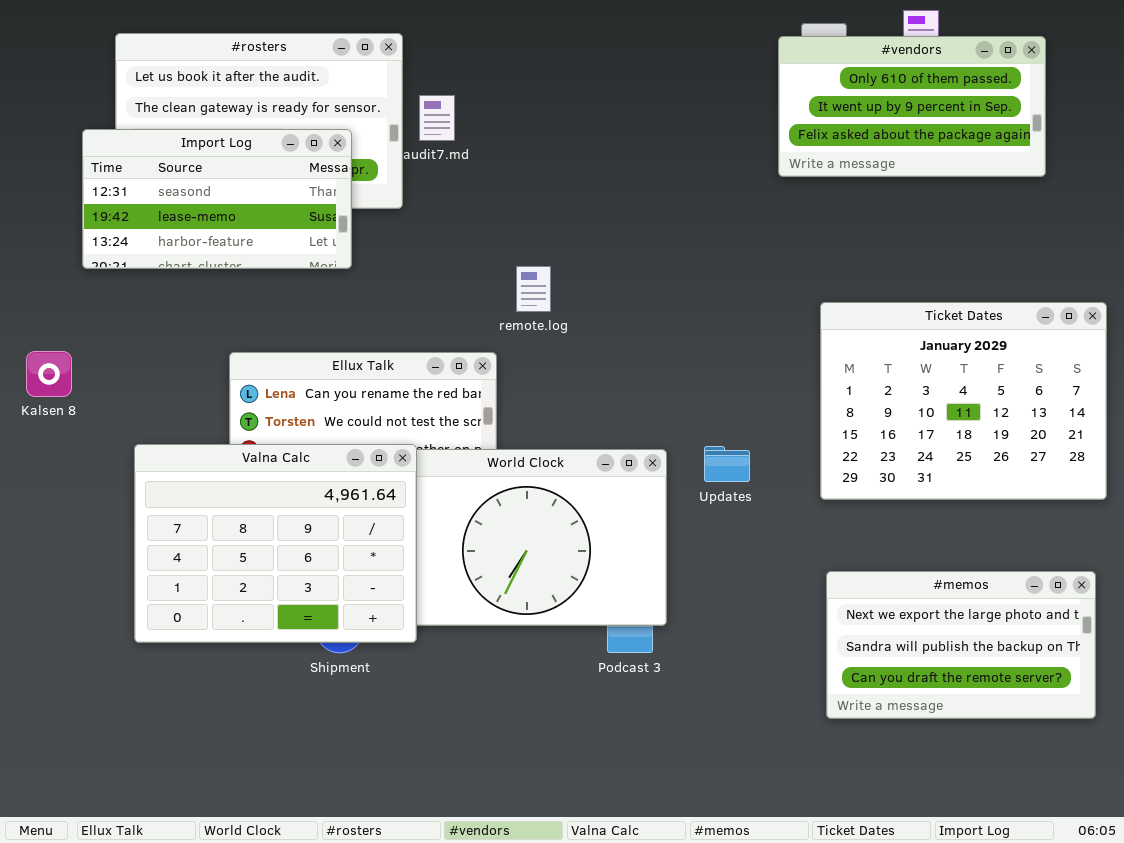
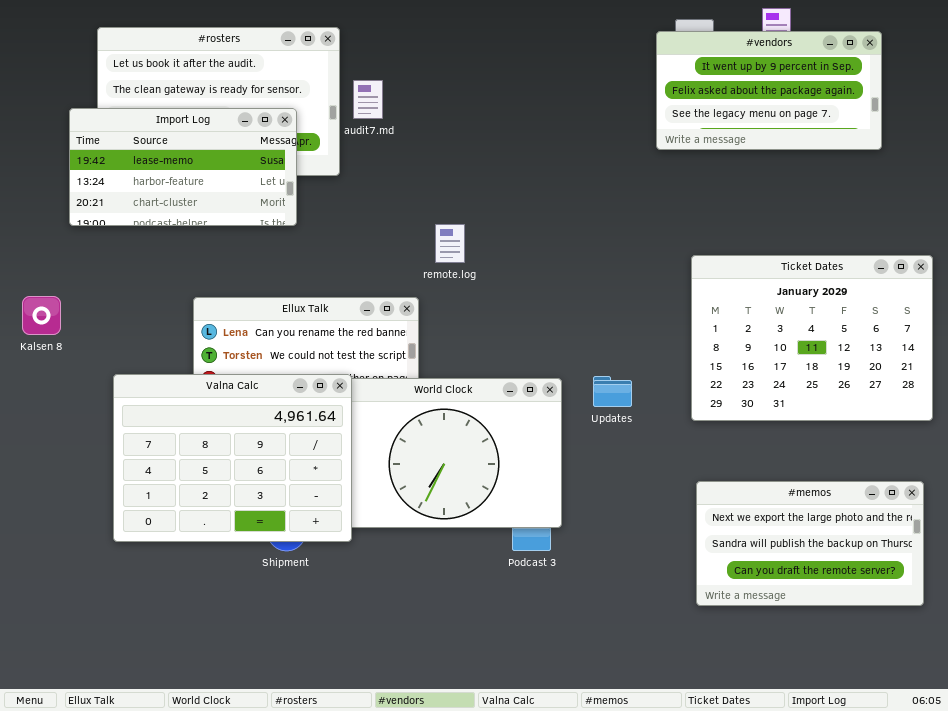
#vendors: [778,36,1046,177] -> [656,31,882,150], scrolled down 1 row
Import Log: [82,129,352,269] -> [69,108,297,226], scrolled down 1 row

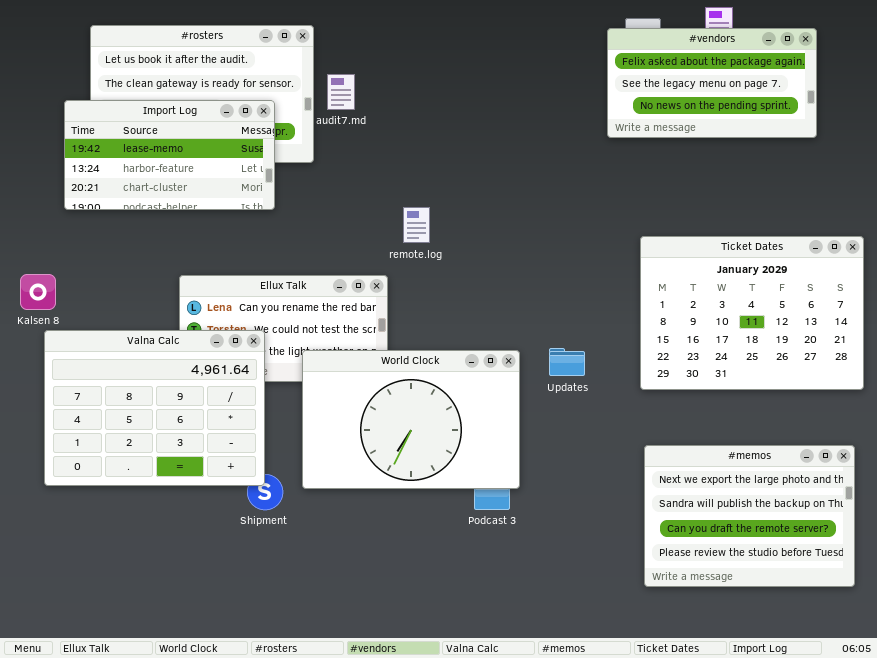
#vendors: [656,31,882,150] -> [607,28,817,138], scrolled down 1 row
Valna Calc: [113,374,352,542] -> [44,330,265,486], moved
#memos: [696,481,924,606] -> [644,445,855,587], resized

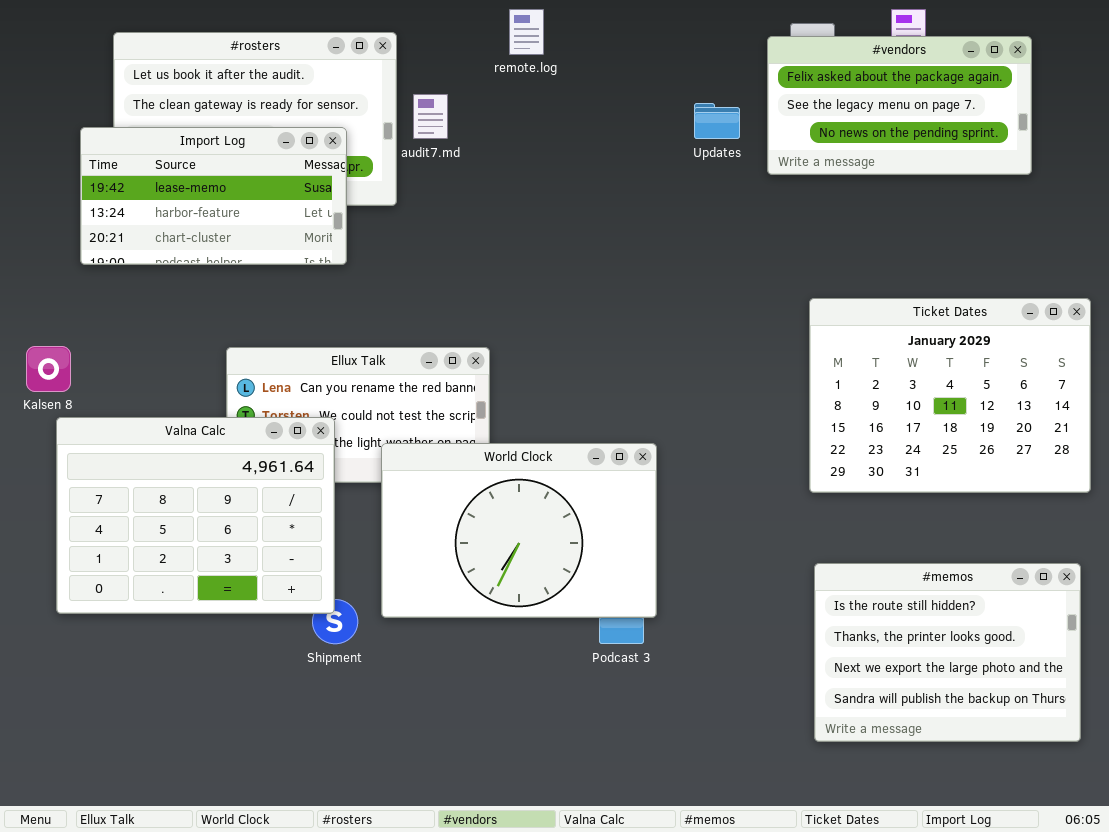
remote.log: [403,207,430,243] -> [509,9,544,55], moved
Updates: [549,348,585,376] -> [694,103,740,139], moved
#memos: [644,445,855,587] -> [814,563,1081,742], scrolled up 2 rows

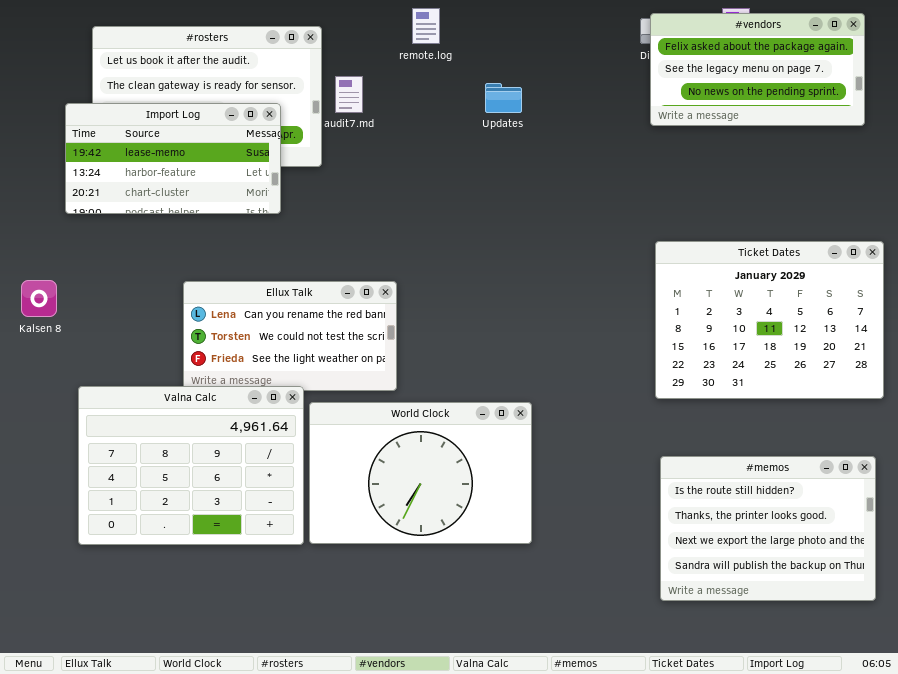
#vendors: [767,36,1032,175] -> [650,13,865,126], moved
Updates: [694,103,740,139] -> [485,83,522,113], moved
Valna Calc: [56,417,335,614] -> [78,386,304,545], moved
World Clock: [381,443,657,618] -> [309,402,532,544], moved

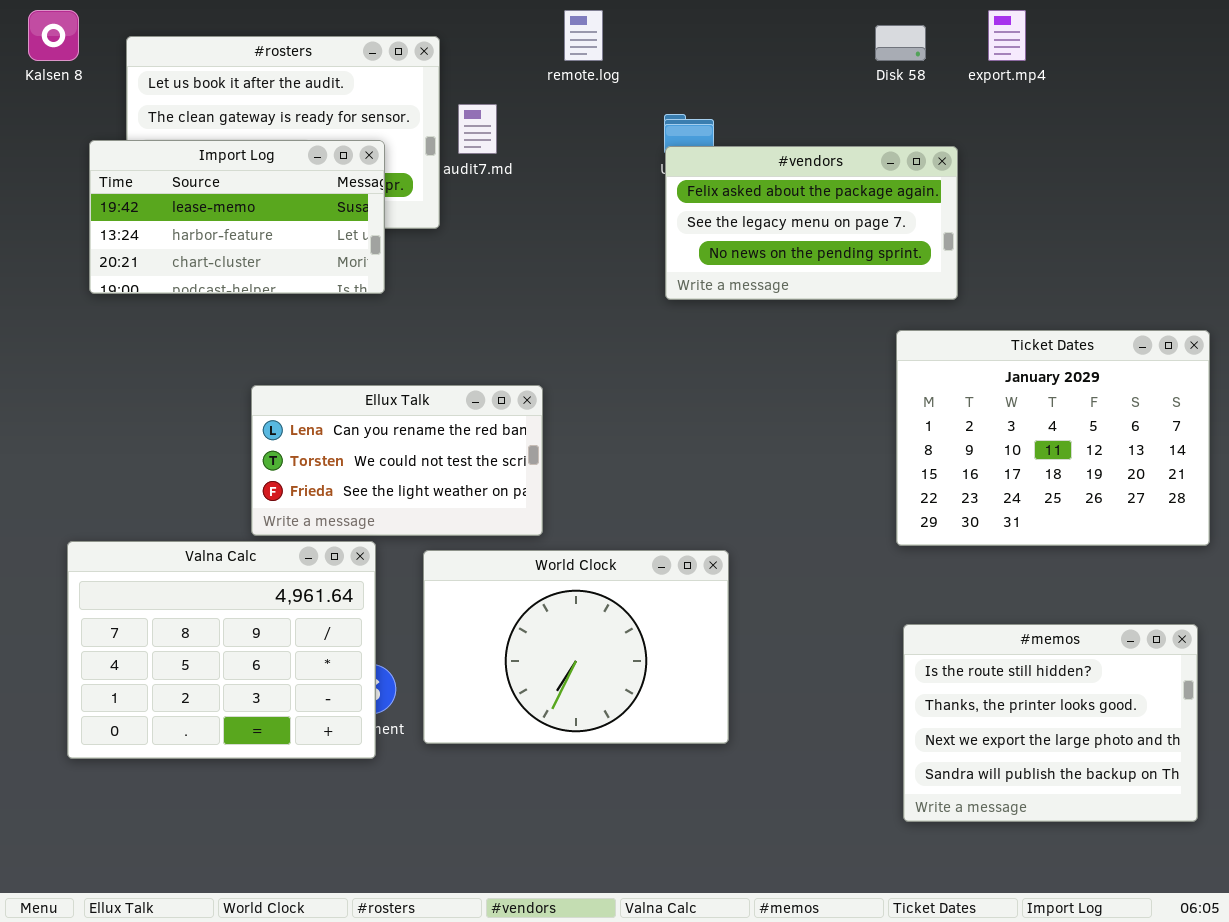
#vendors: [650,13,865,126] -> [665,146,958,300], moved
Kalsen 8: [21,280,57,317] -> [28,10,79,61], moved
Valna Calc: [78,386,304,545] -> [67,541,376,759], moved

